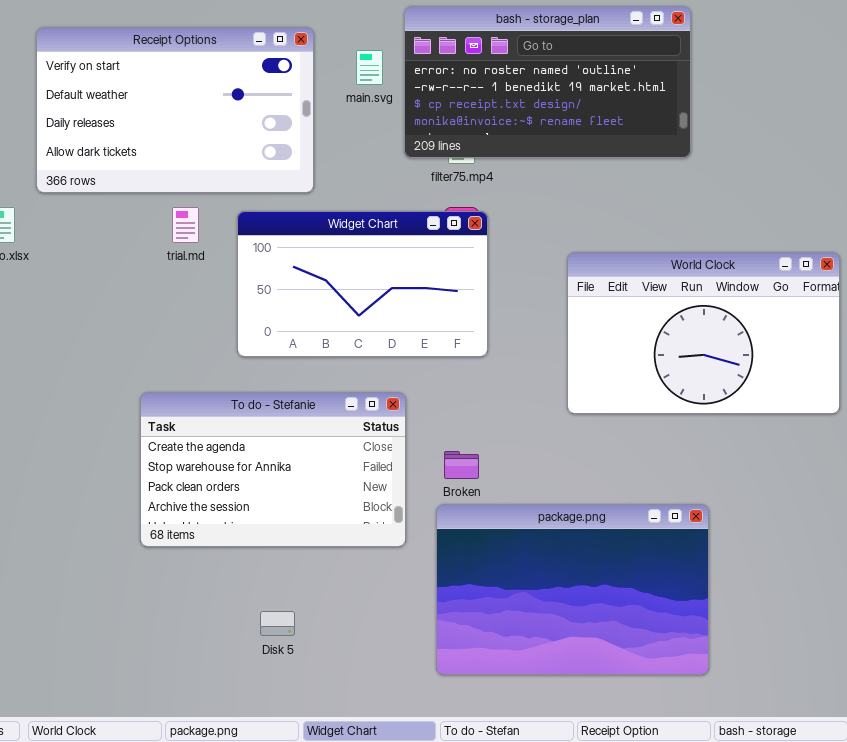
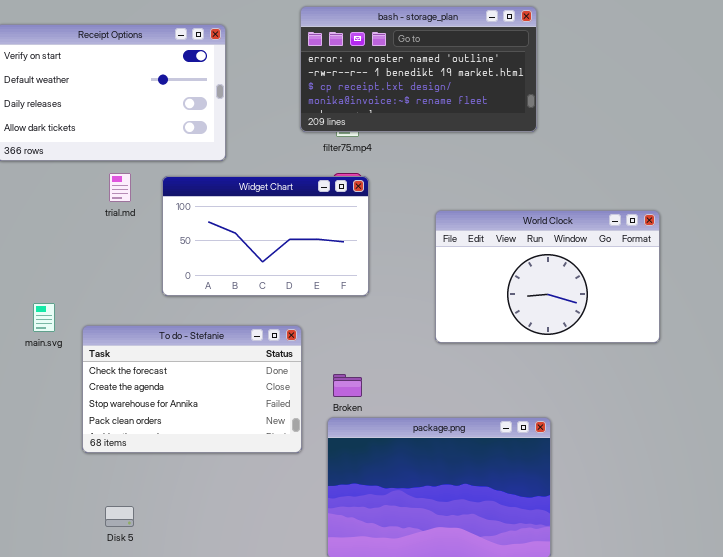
main.svg: [356,50,383,85] -> [33,303,55,332], moved
To do - Stefanie: [140,392,406,547] -> [82,325,302,453], scrolled up 1 row
Disk 5: [260,611,295,636] -> [105,506,134,527], moved

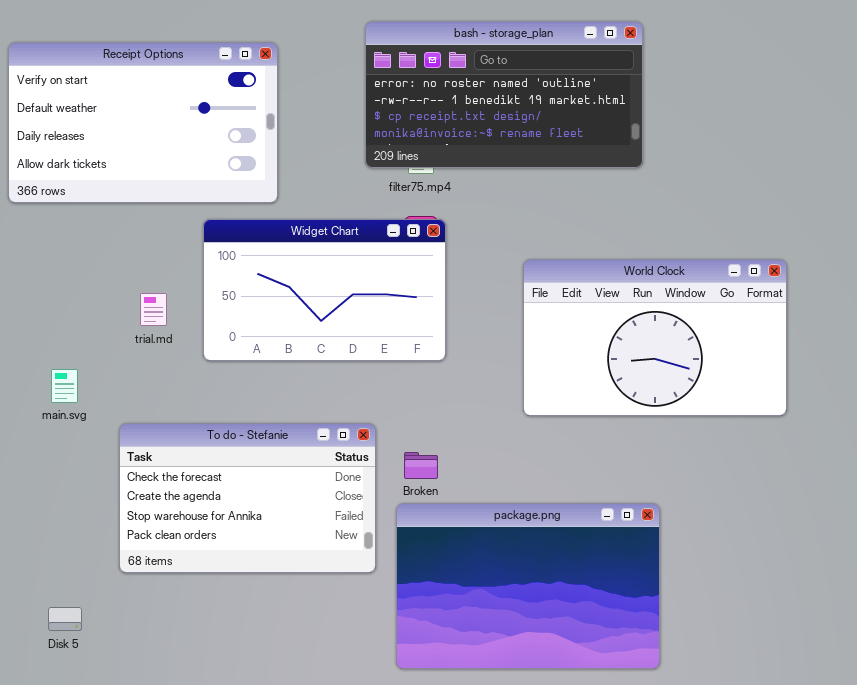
trial.md: [109,173,131,202] -> [140,293,167,326], moved
To do - Stefanie: [82,325,302,453] -> [119,423,376,573], moved
Disk 5: [105,506,134,527] -> [48,607,82,631], moved

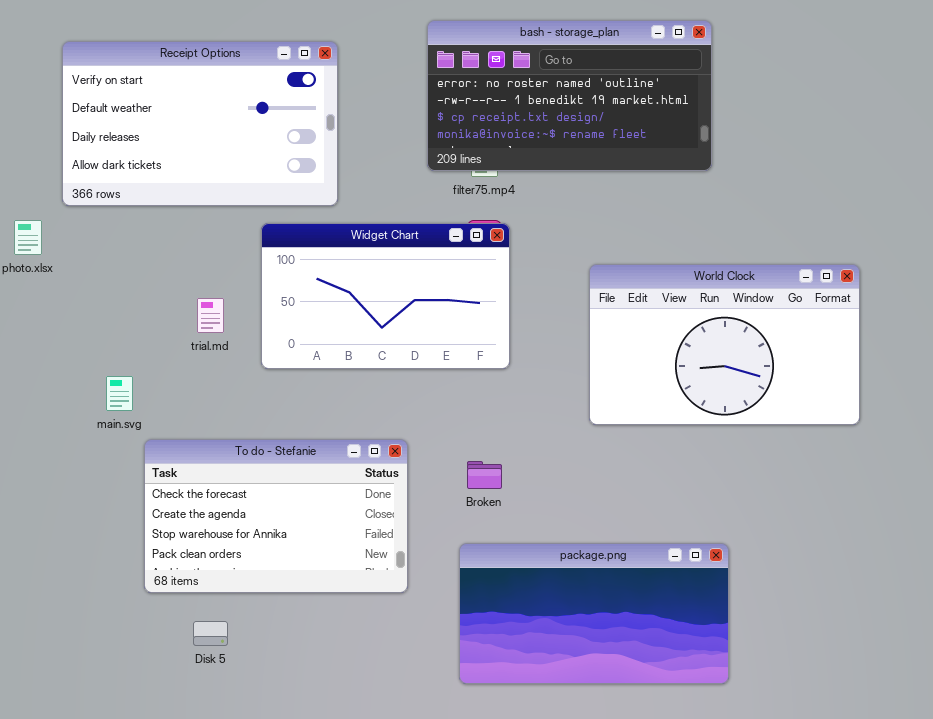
To do - Stefanie: [119,423,376,573] -> [144,439,408,593], moved
package.png: [396,503,660,669] -> [459,543,729,684], resized
Disk 5: [48,607,82,631] -> [193,621,228,646], moved

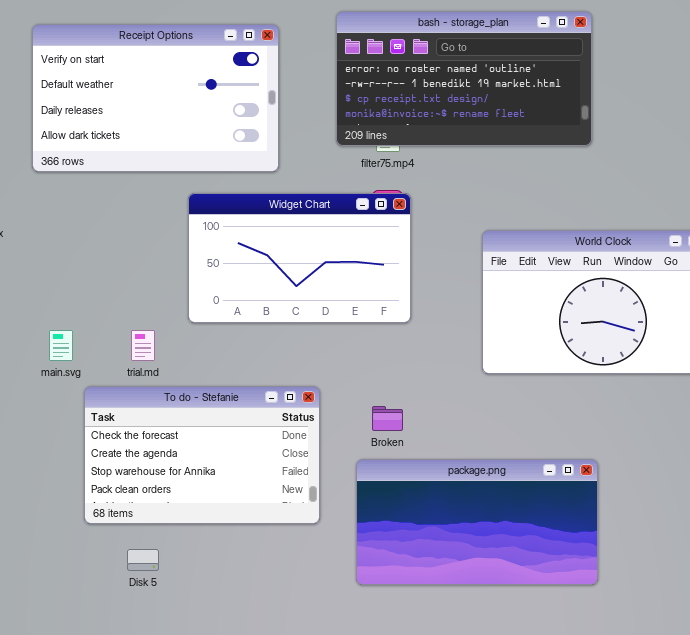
Receipt Options: [62,41,338,206] -> [32,24,279,172], moved
trial.md: [197,298,224,333] -> [131,330,155,361], moved
package.png: [459,543,729,684] -> [356,459,598,585], moved

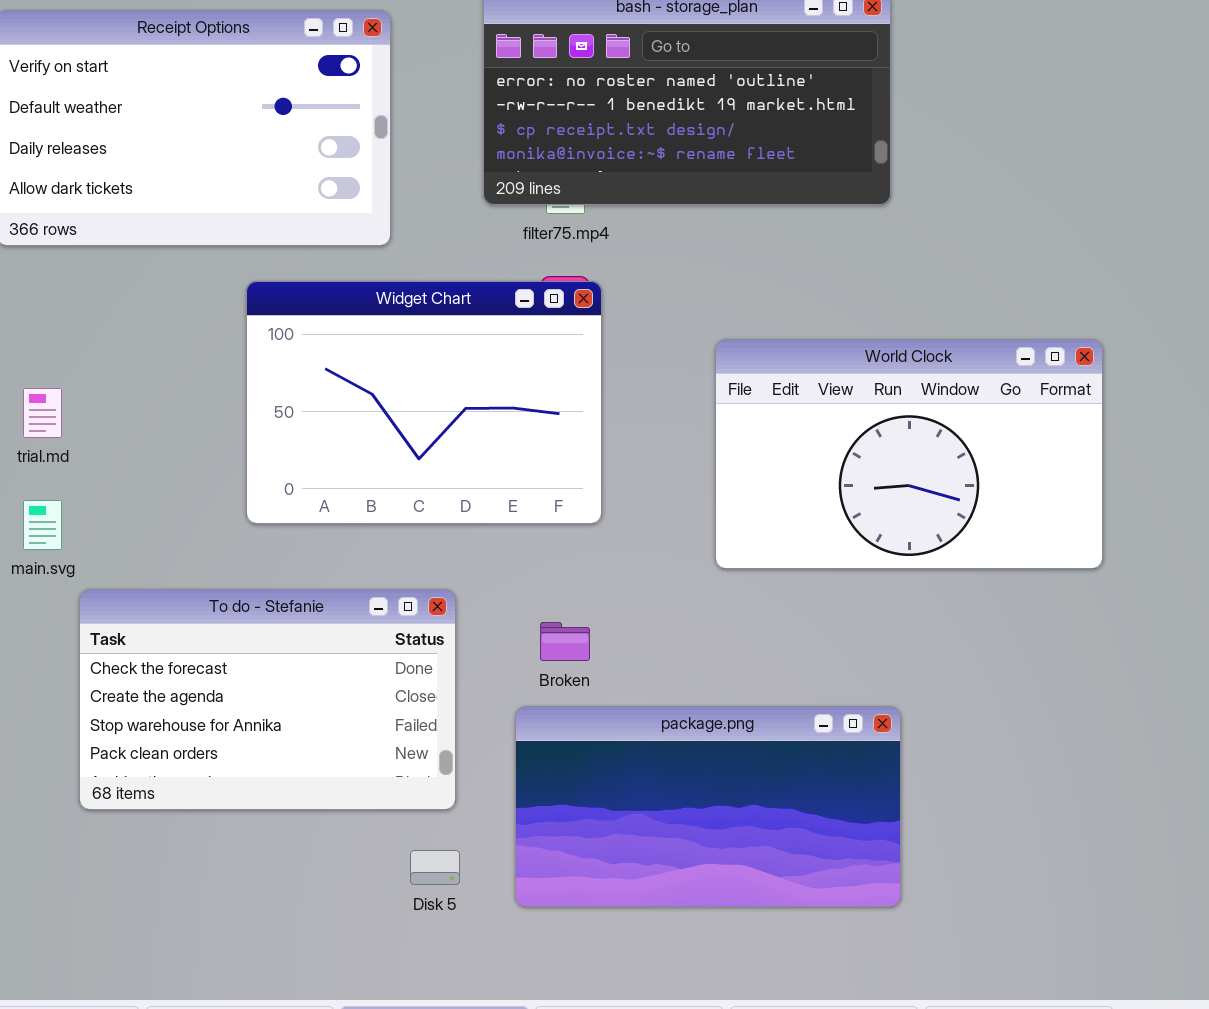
Widget Chart: [188,193,411,323] -> [246,281,602,524], resized
trial.md: [131,330,155,361] -> [23,388,62,438], moved
Disk 5: [127,549,159,571] -> [410,850,460,885], moved

